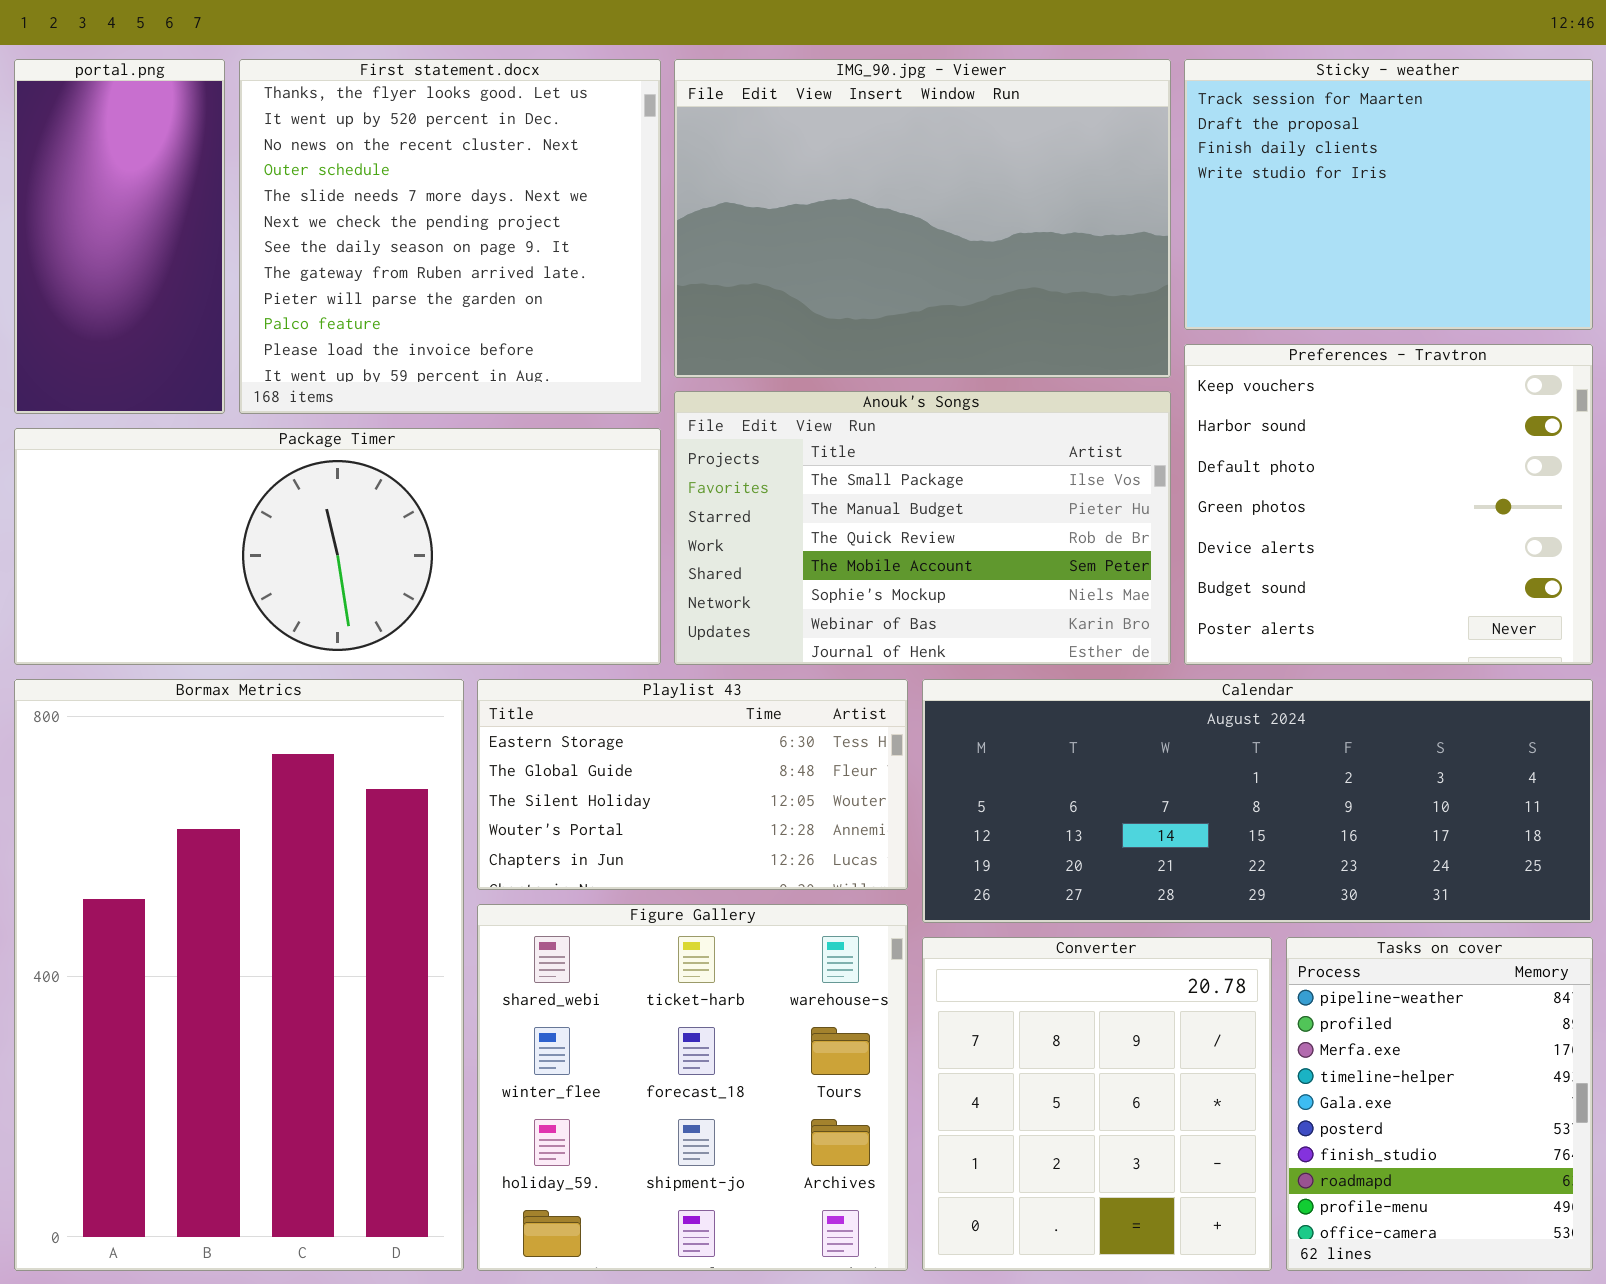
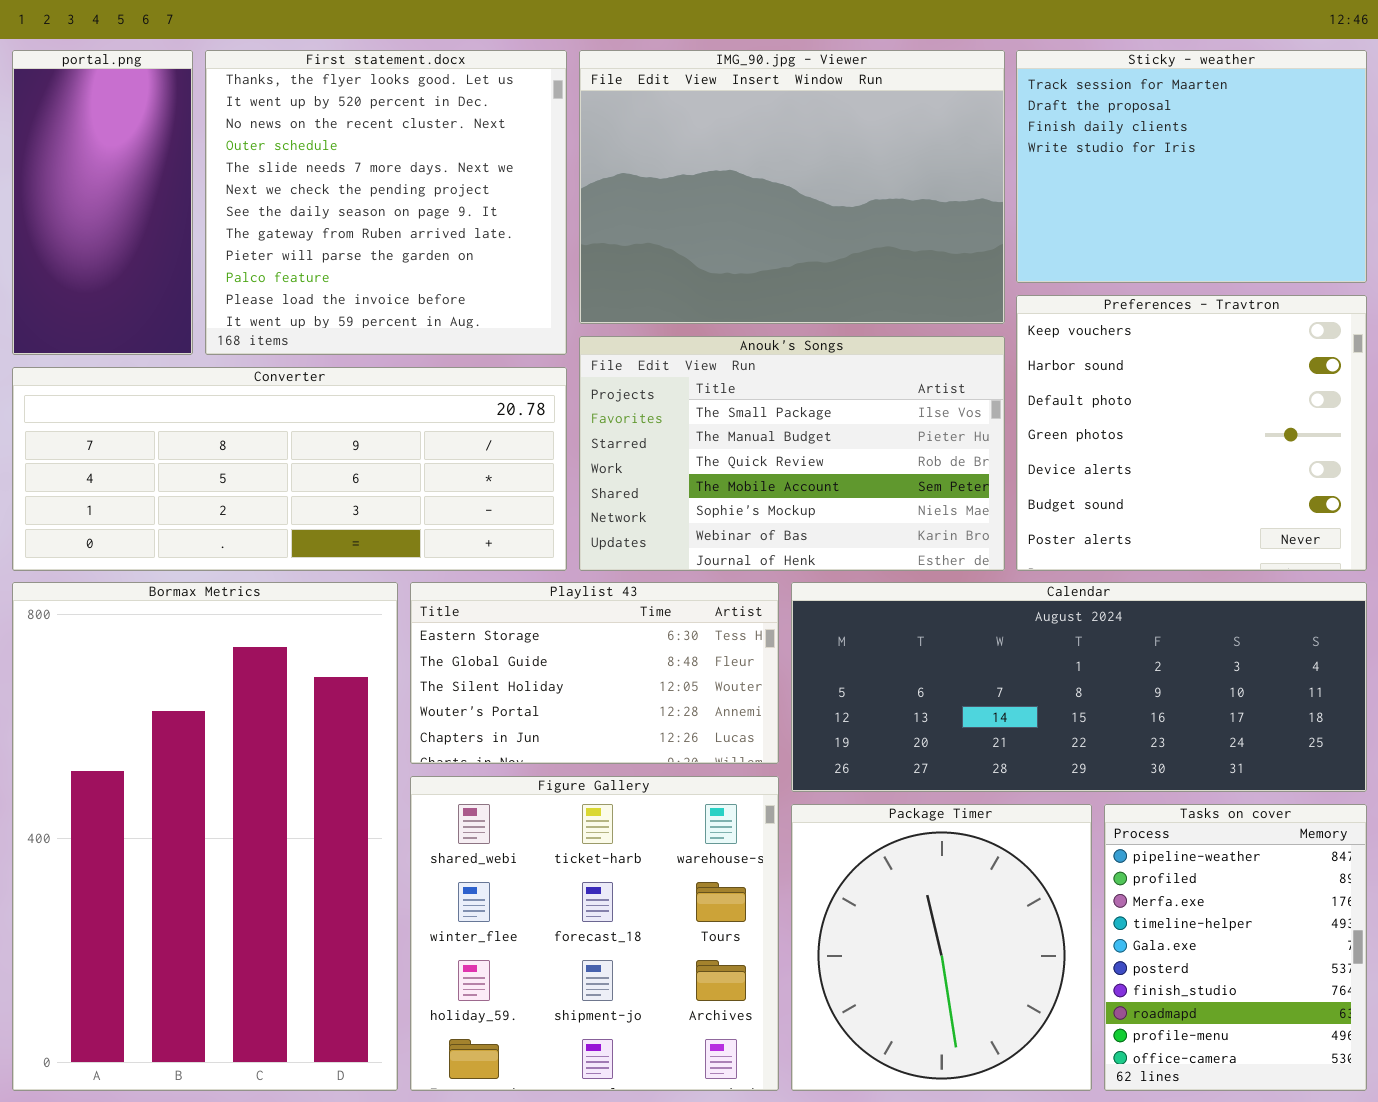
Package Timer: [14,428,661,665] -> [791,804,1092,1091], moved, resized
Converter: [922,937,1272,1271] -> [12,367,567,571], moved, resized

